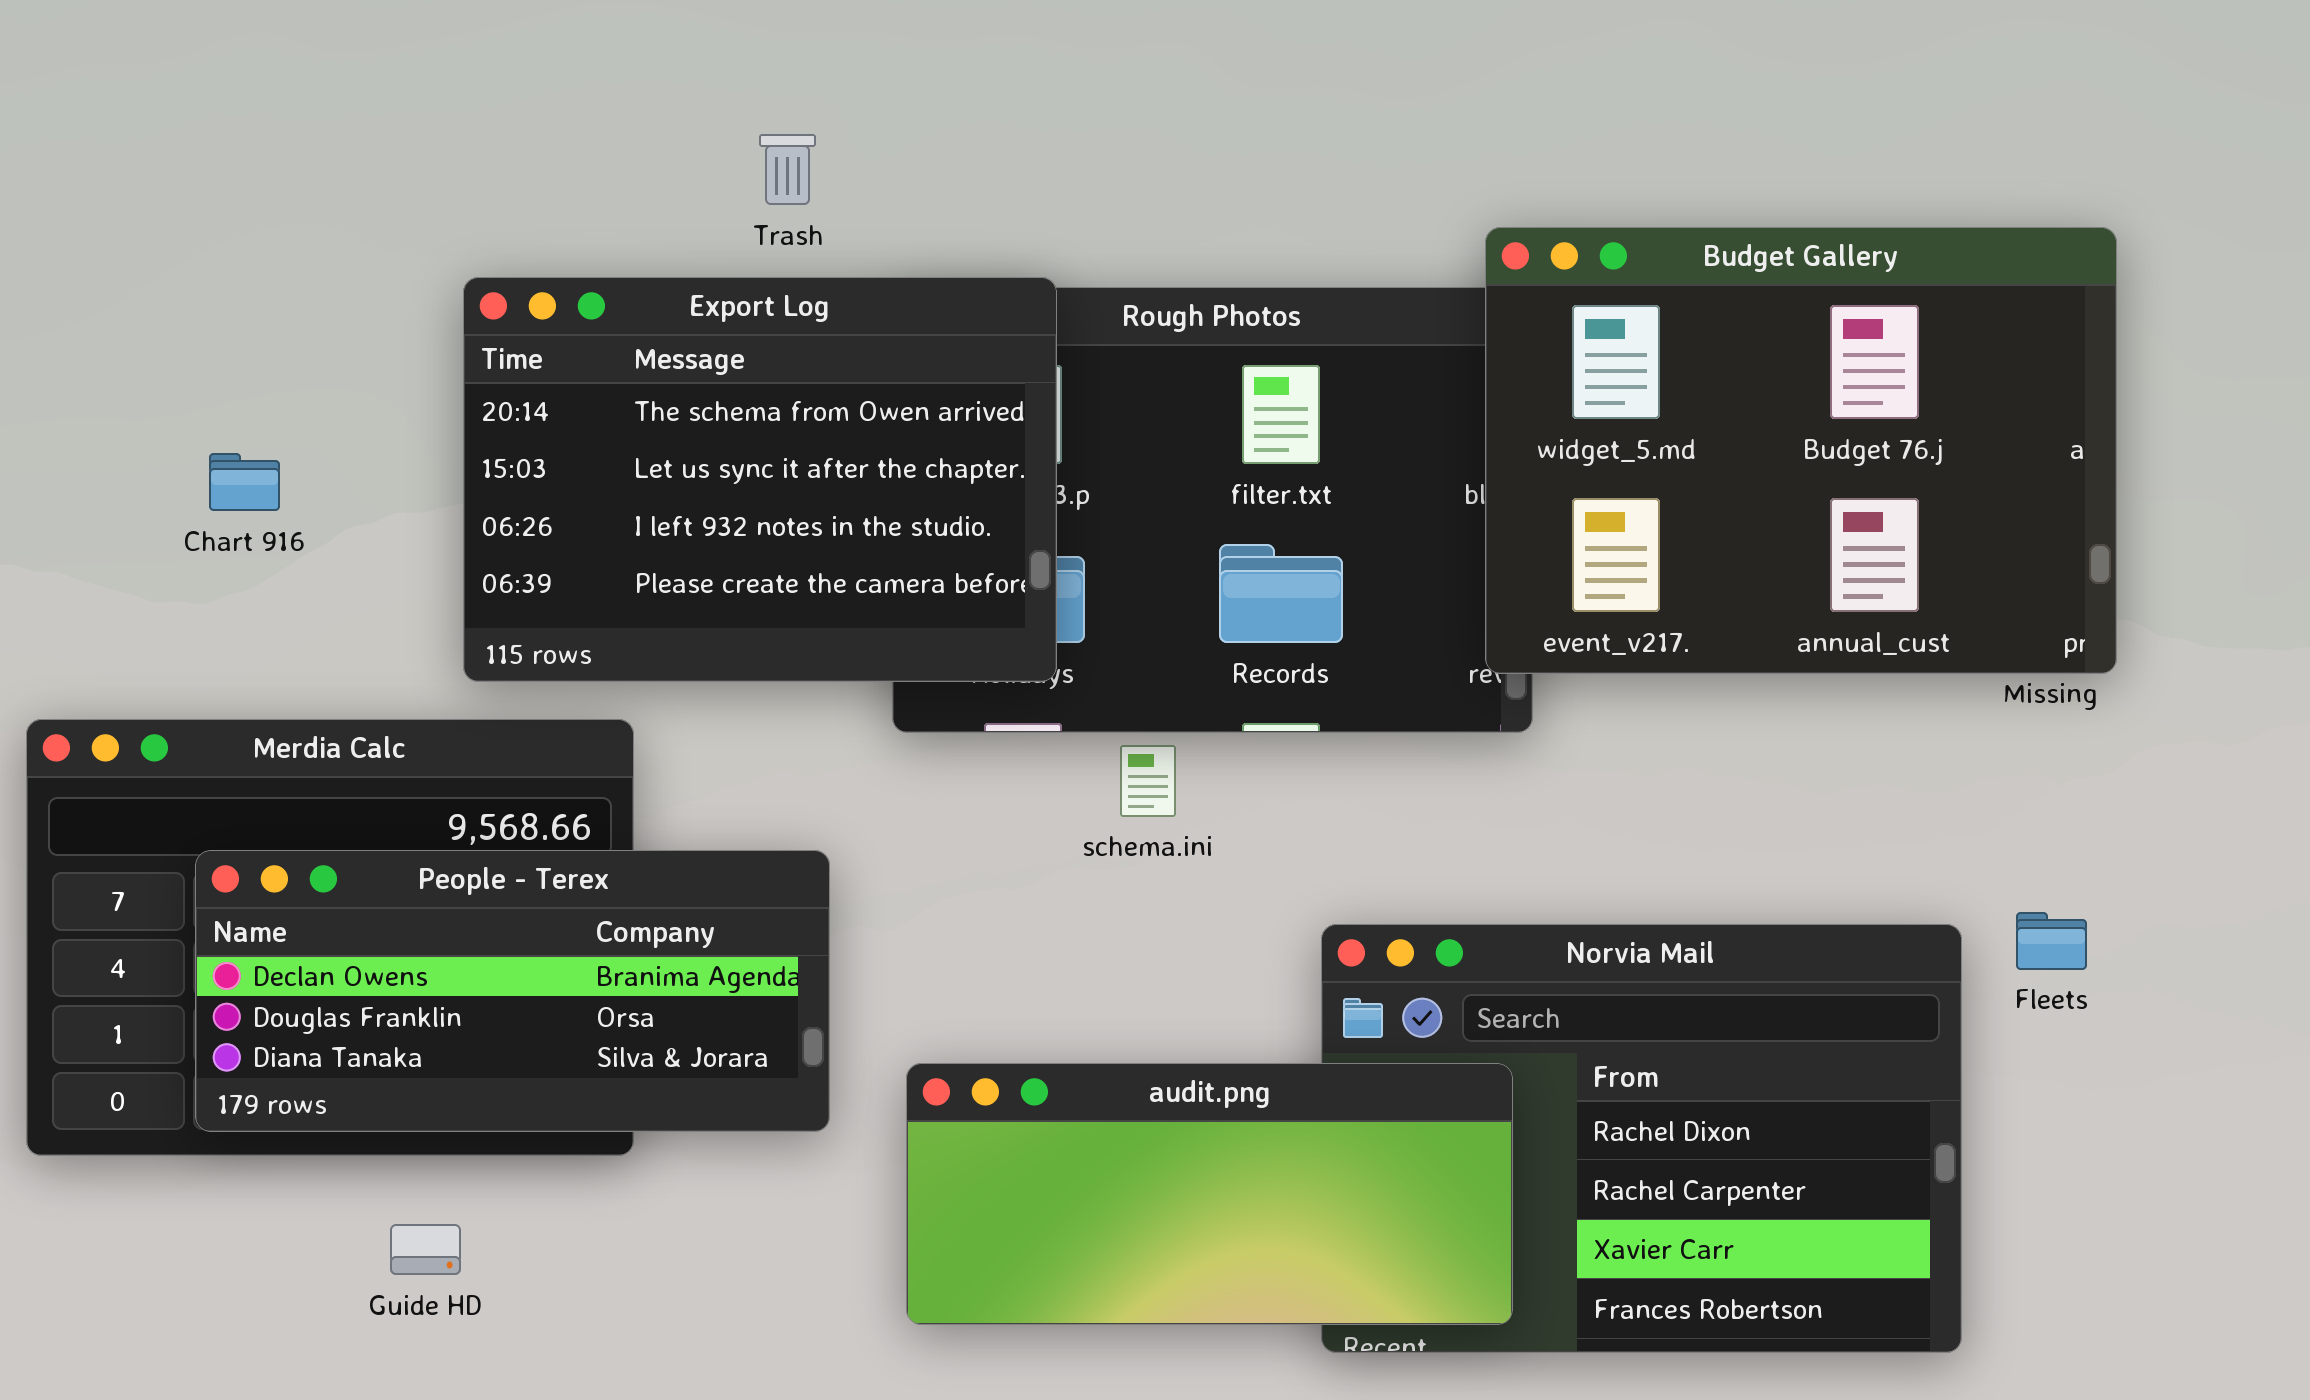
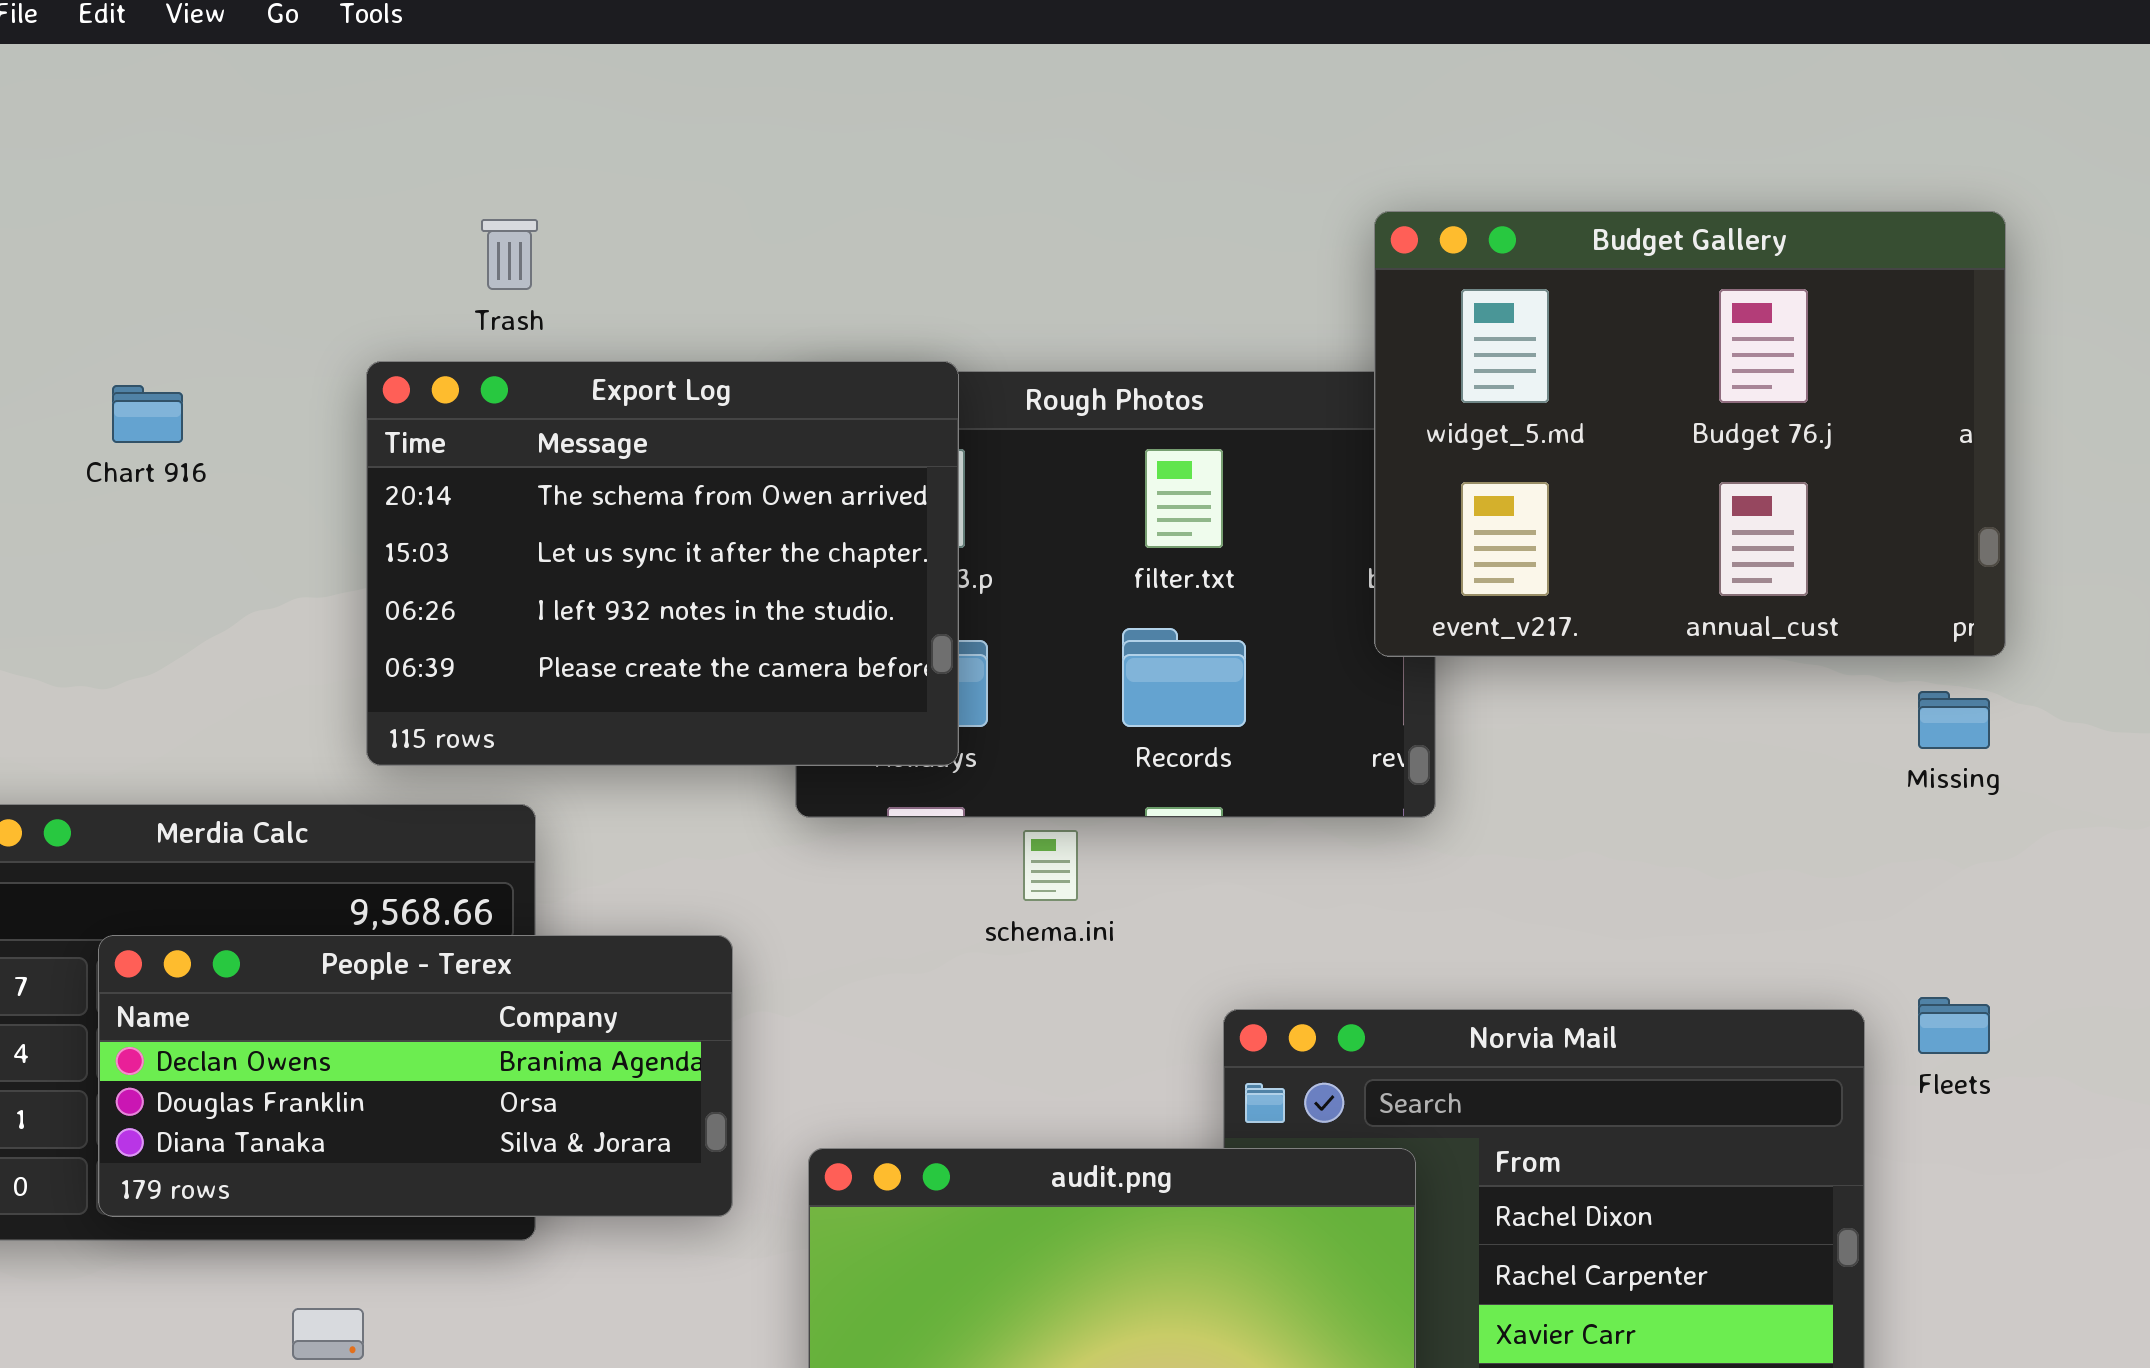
Trash: [759,134,816,205] -> [481,219,538,290], moved
Budget Gallery: [1485,227,2117,674] -> [1374,211,2006,657], moved
Chart 916: [209,453,280,511] -> [112,385,183,443], moved

